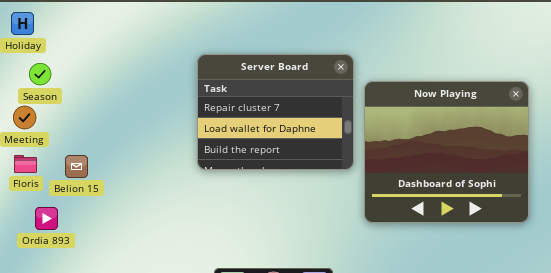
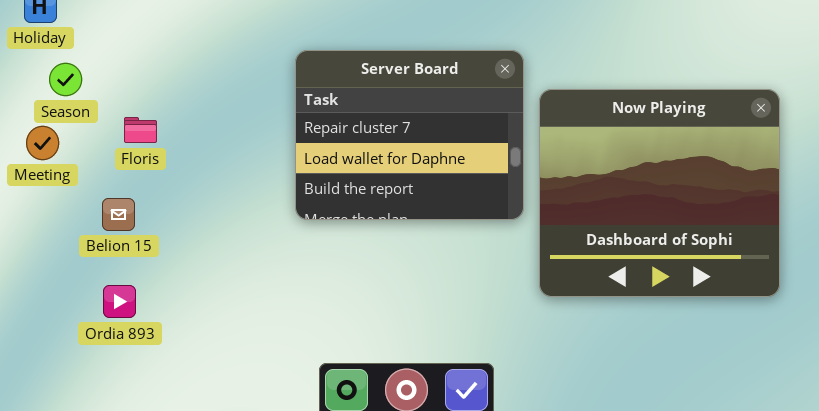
Floris: [14,155,37,173] -> [124,117,157,143], moved
Ordia 893: [35,207,58,230] -> [103,285,136,318], moved

